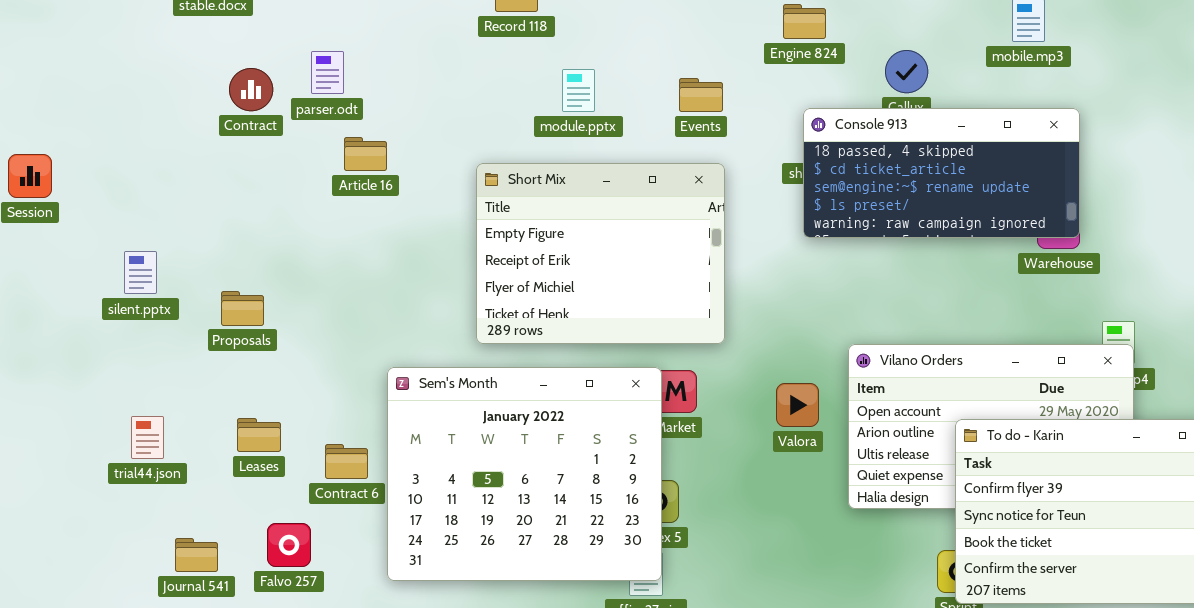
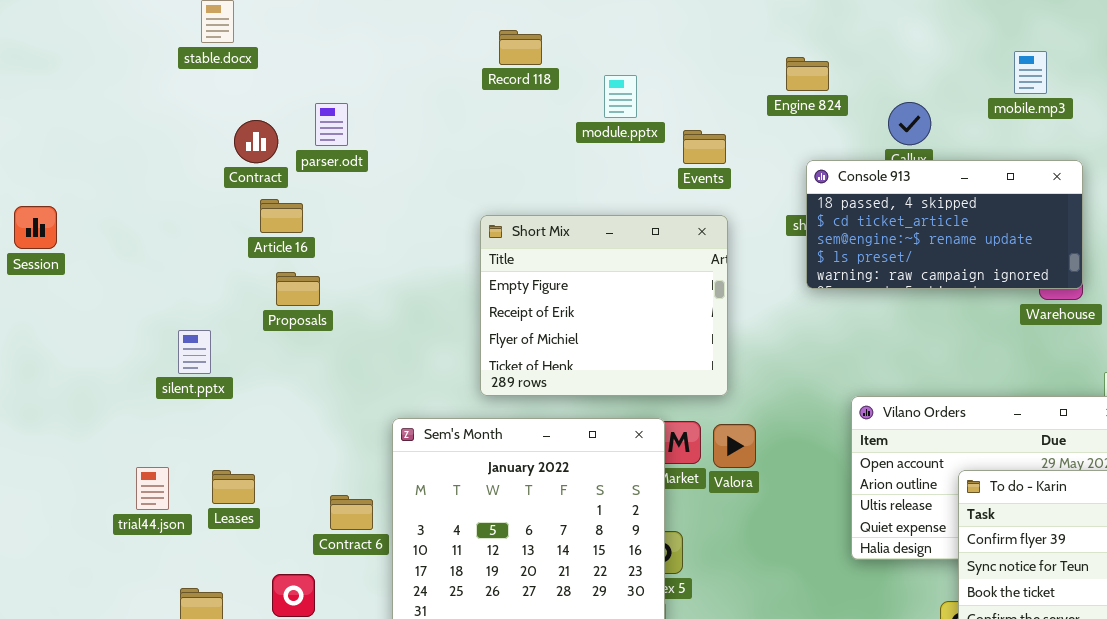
module.pptx: [562,69,595,112] -> [604,75,637,118], moved
Article 16: [344,137,387,171] -> [260,199,303,233], moved
silent.pptx: [124,251,157,294] -> [178,330,211,374], moved
Proposals: [221,291,264,326] -> [276,272,320,306], moved
Valora: [776,383,819,427] -> [713,424,756,468], moved
Leases: [237,418,281,452] -> [212,470,255,504], moved

